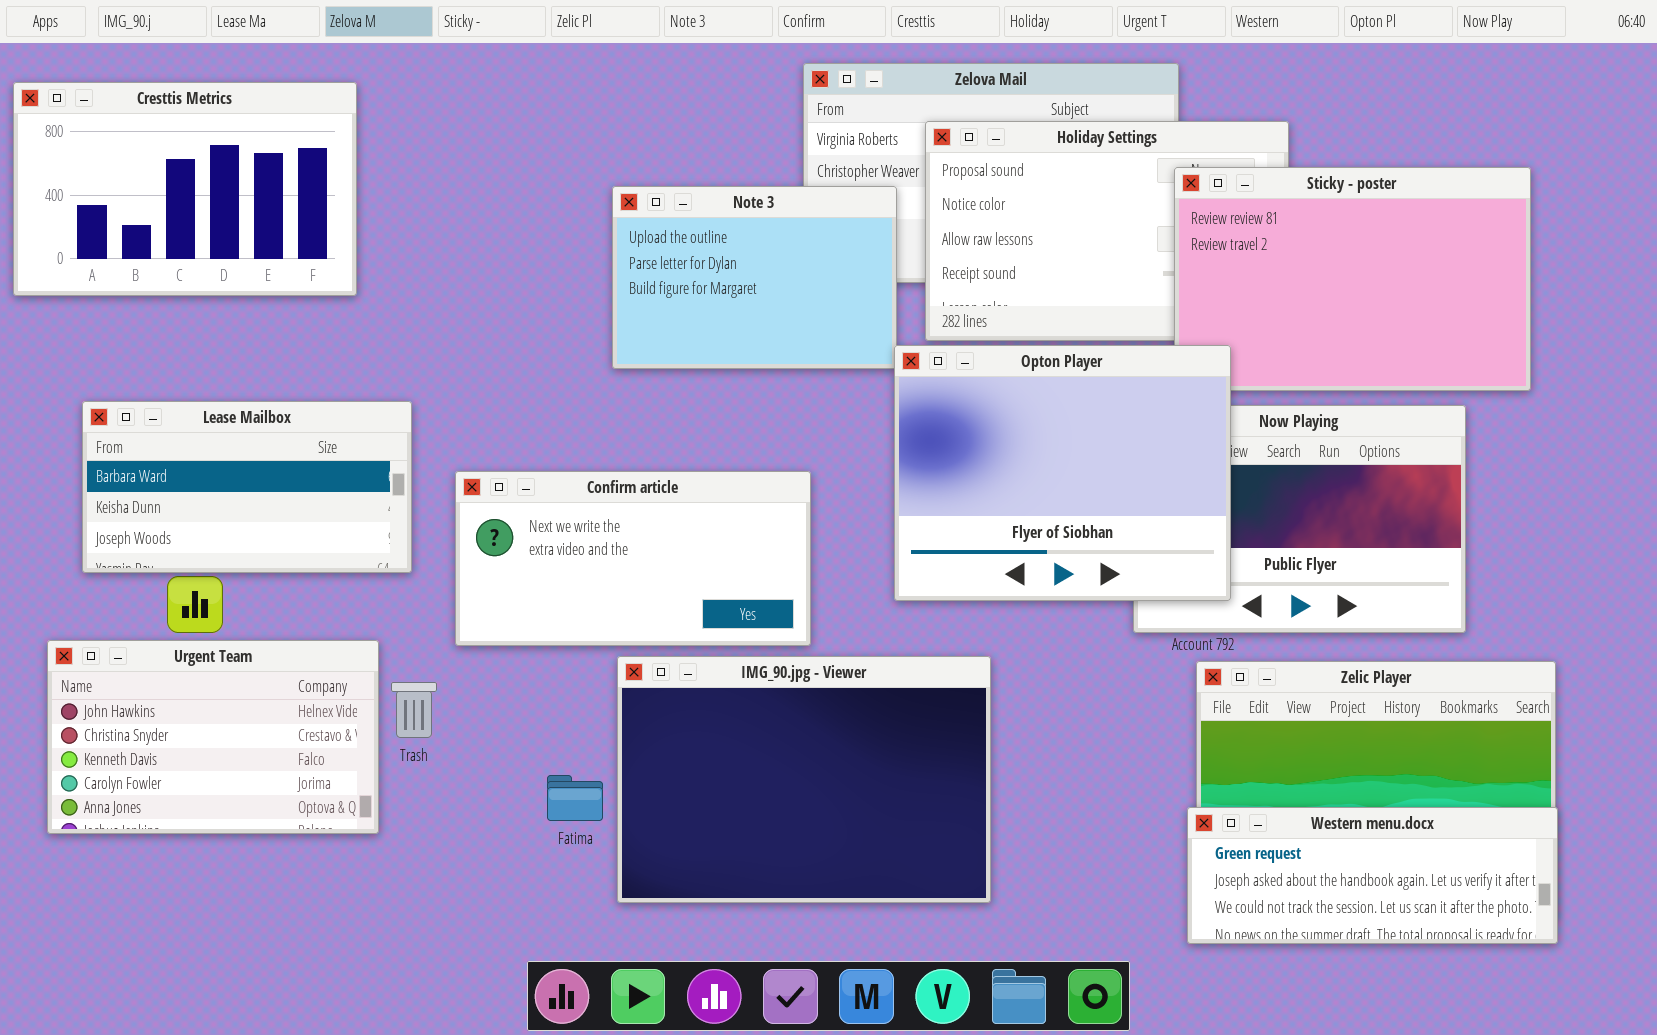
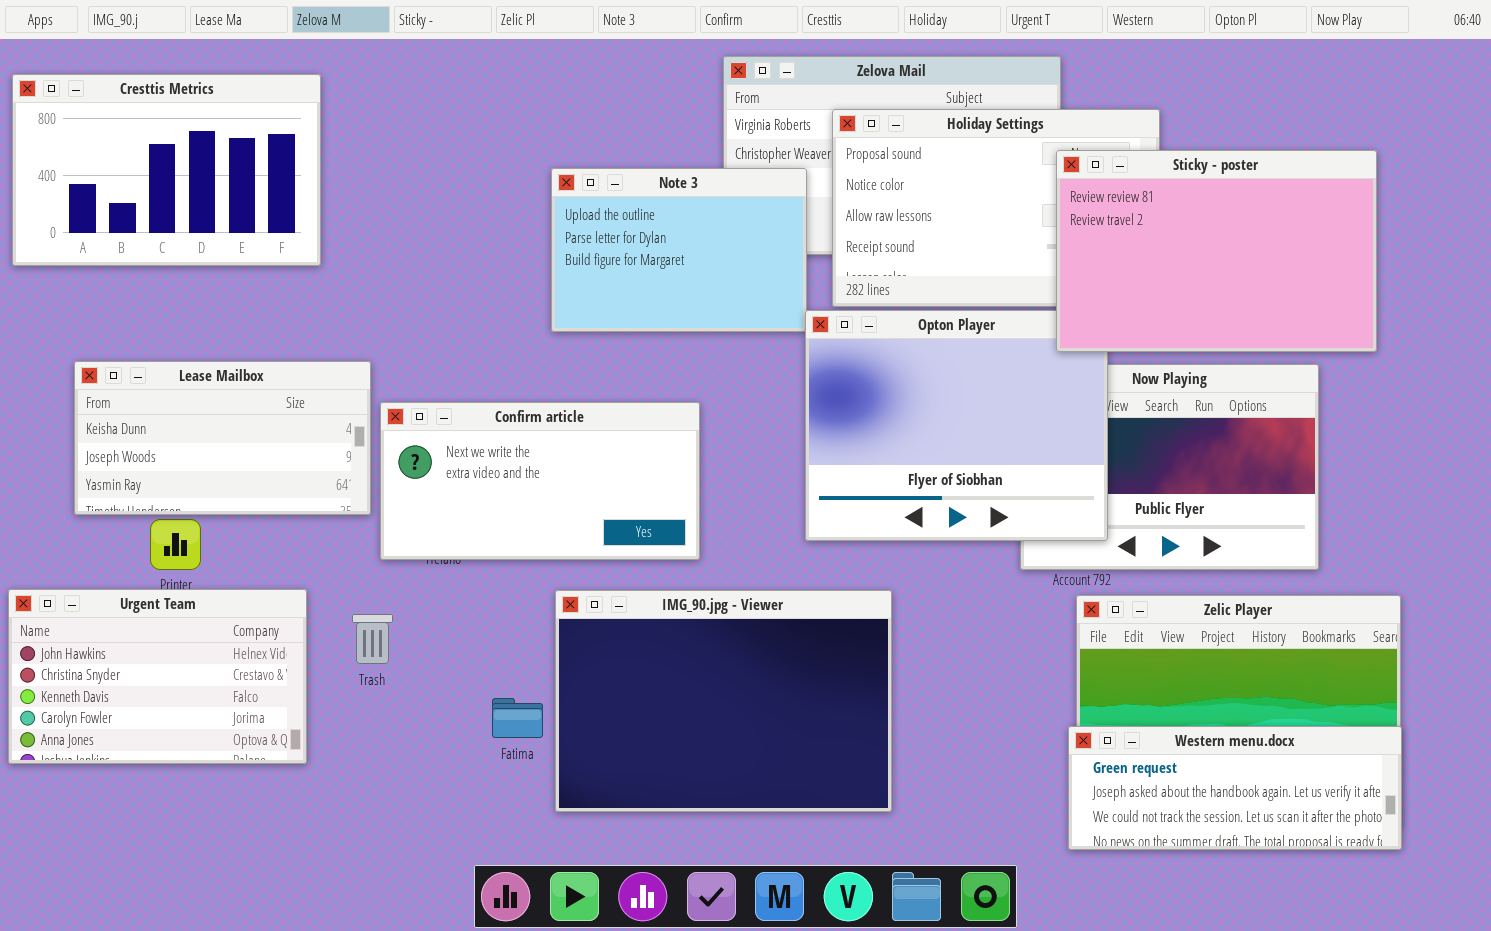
Sticky - poster: [1174,167,1531,391] -> [1056,150,1377,352], raised
Lease Mailbox: [82,401,412,573] -> [74,361,371,515], scrolled down 1 row
Confirm article: [455,471,811,646] -> [380,402,700,560], moved
Urgent Team: [47,640,379,834] -> [8,589,307,764], moved

